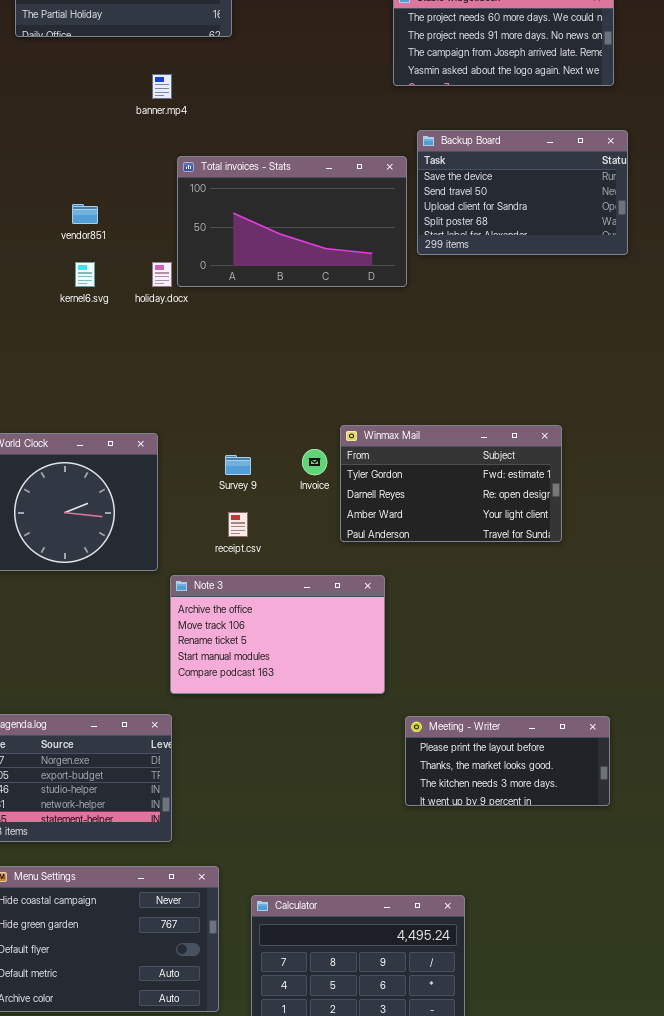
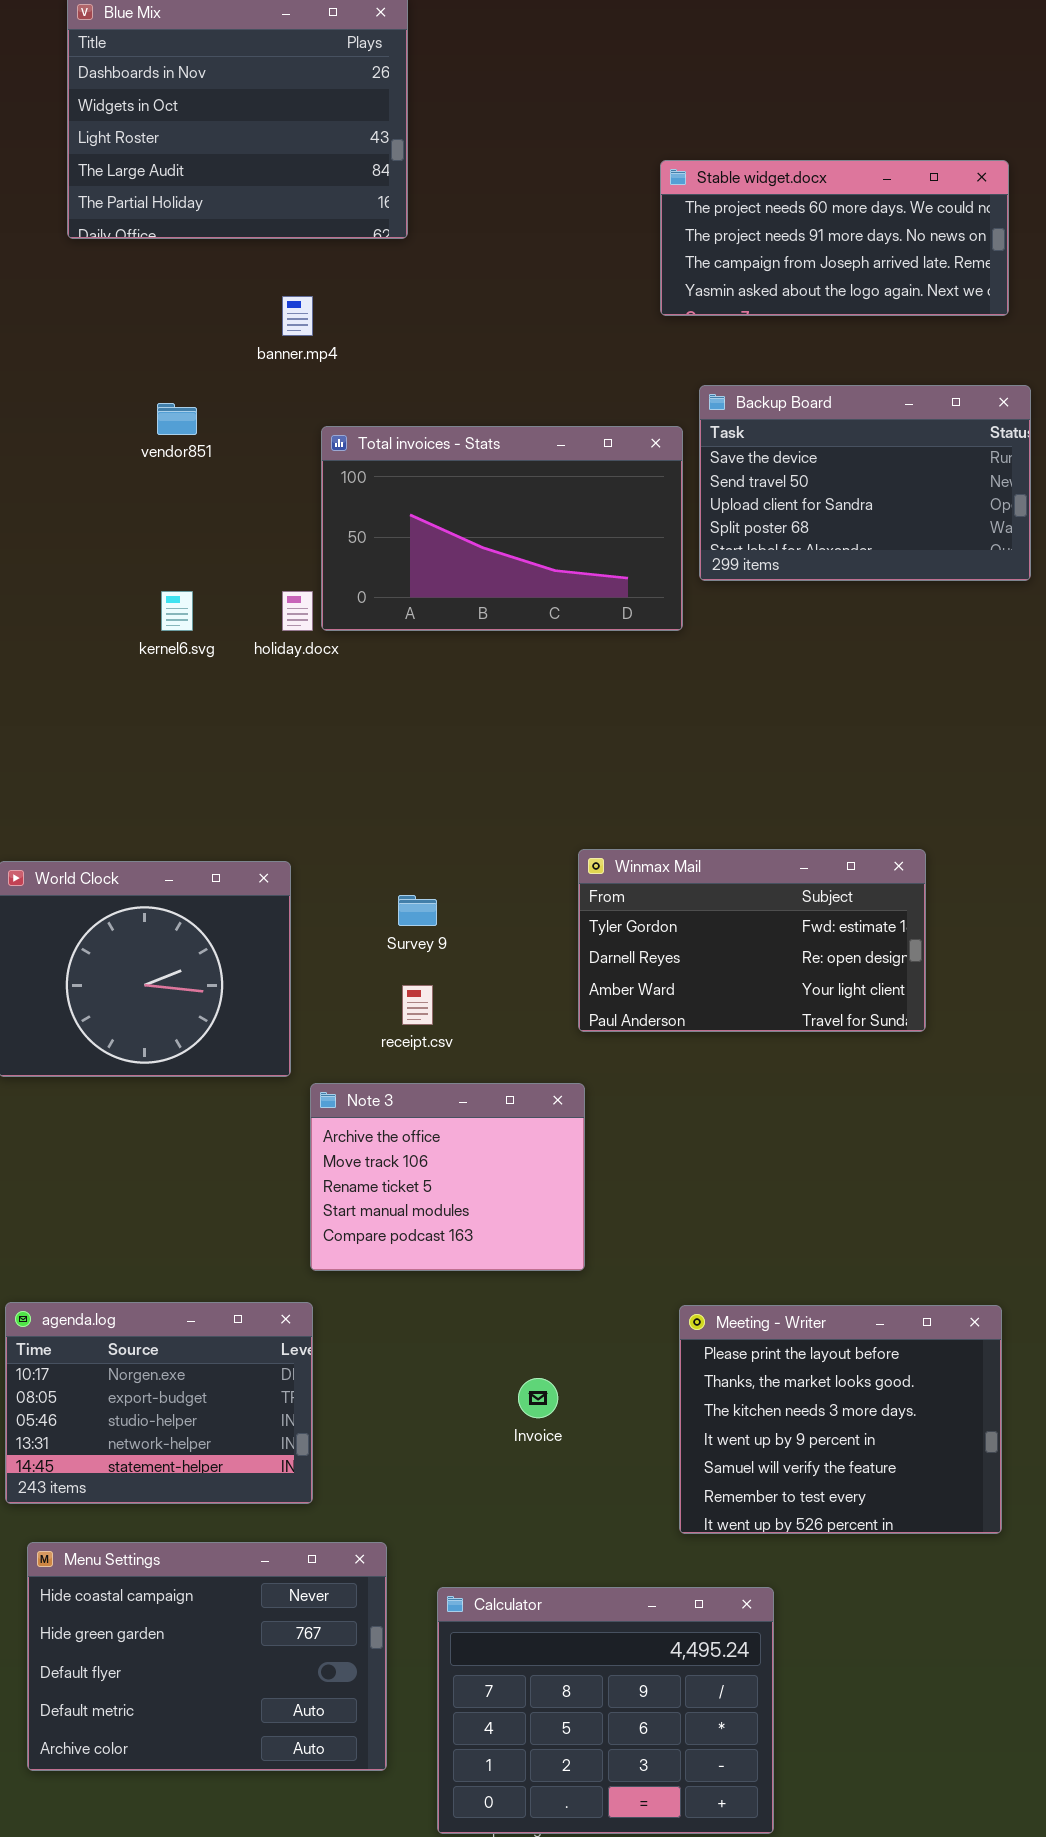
vendor851: [72,204,98,224] -> [157,403,197,435], moved
Invoice: [302,449,327,475] -> [518,1378,558,1418], moved
Note 3: [170,575,385,694] -> [310,1083,585,1271], resized
Meeting - Writer: [405,716,610,806] -> [679,1305,1002,1534], resized

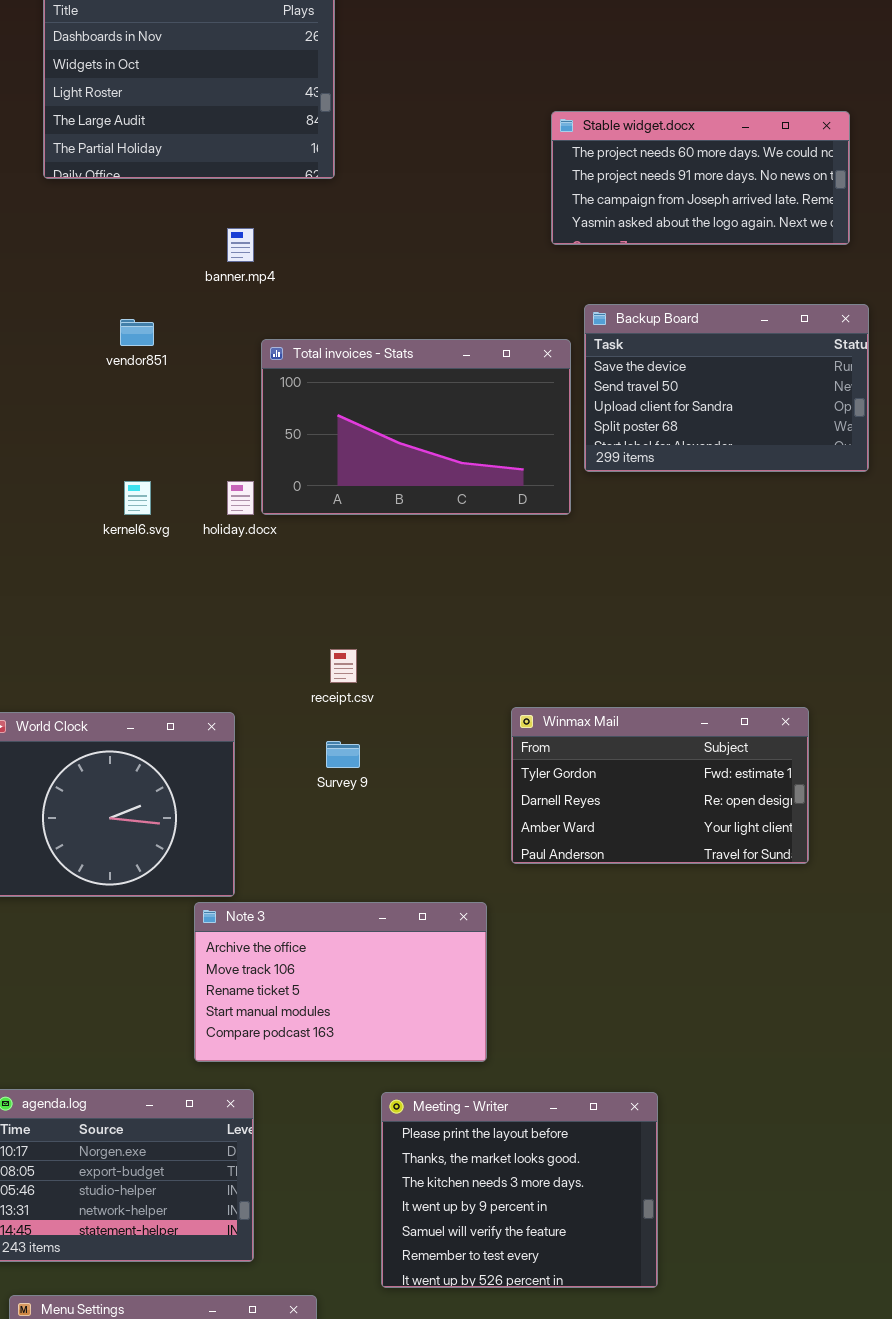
Winmax Mail: [578,849,926,1032] -> [511,707,809,864], moved
receipt.csv: [402,985,433,1025] -> [330,649,357,683], moved
Note 3: [310,1083,585,1271] -> [194,902,487,1062], resized
Meeting - Writer: [679,1305,1002,1534] -> [381,1092,658,1288], moved

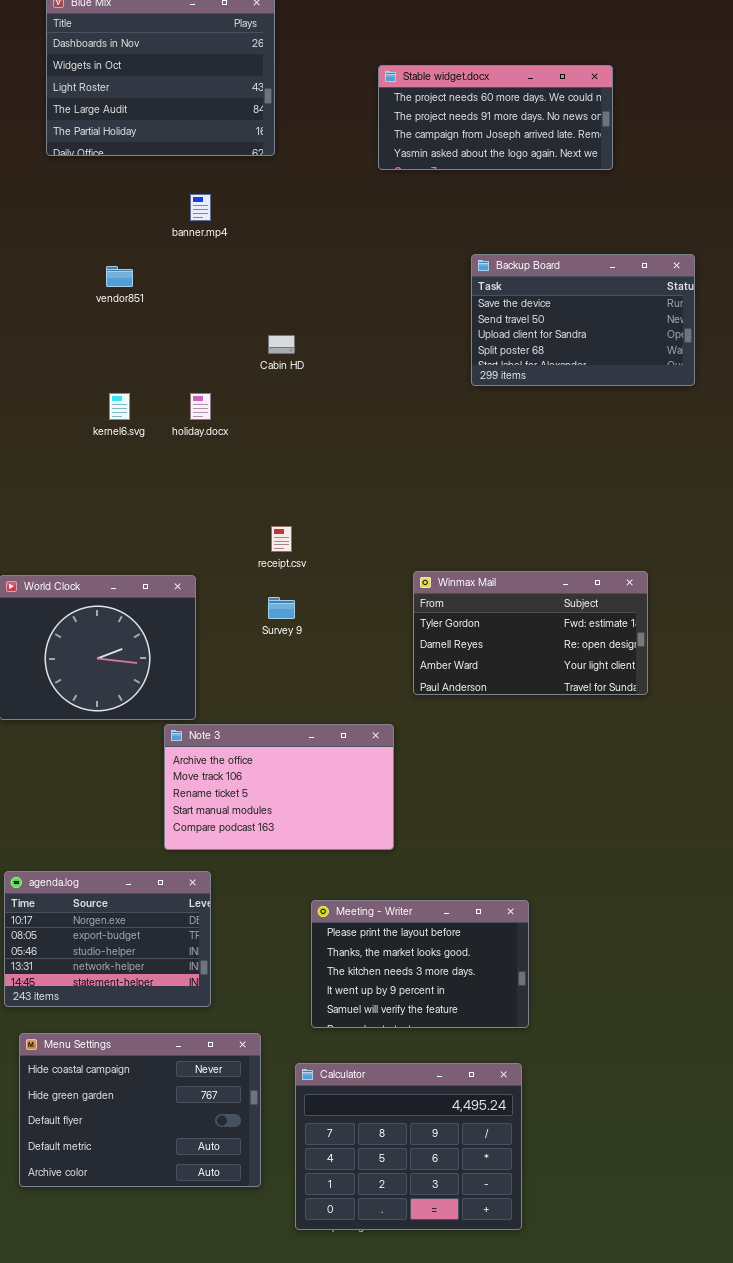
Stable widget.docx: [551,111,850,245] -> [378,65,613,170], moved
Total invoices - Stats: [261,339,571,515] -> none, closed
Meeting - Writer: [381,1092,658,1288] -> [311,900,529,1028], resized

